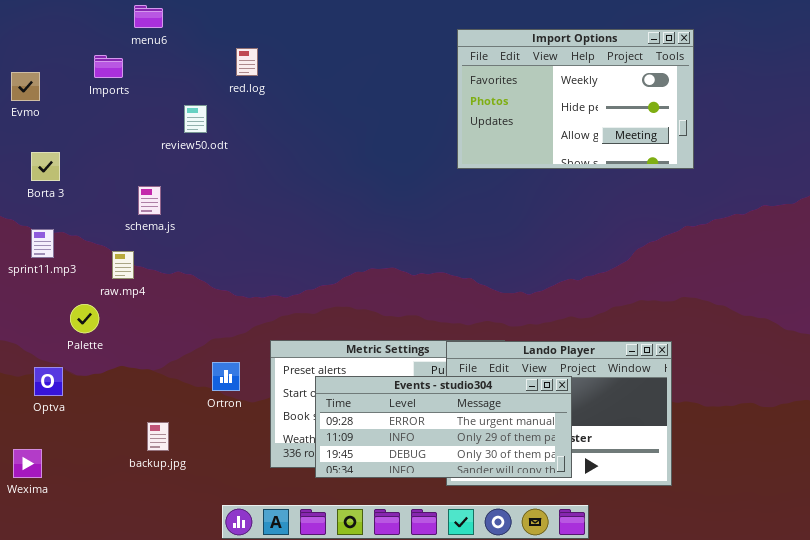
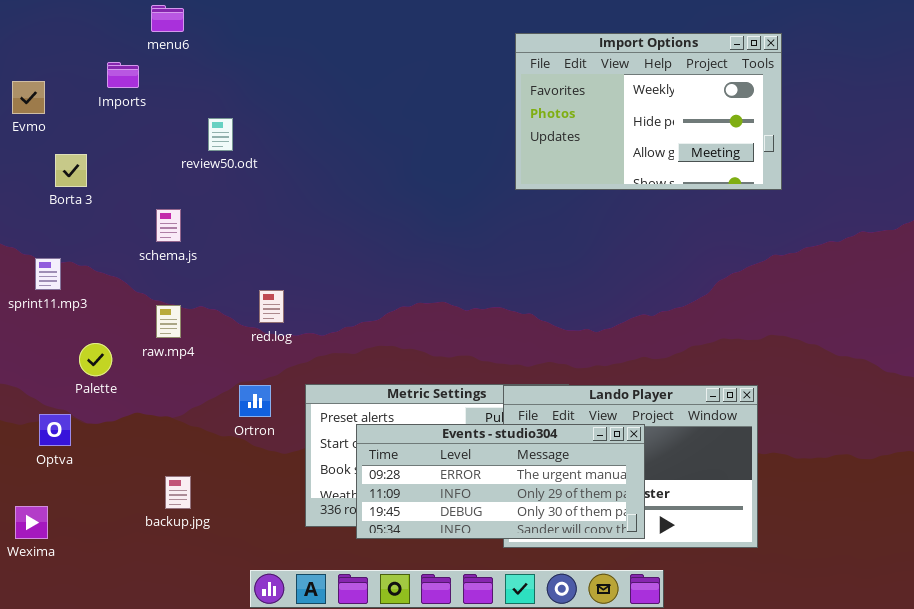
red.log: [236,48,258,76] -> [259,290,284,323], moved
Borta 3: [31,152,60,181] -> [55,154,87,187], moved
raw.mp4: [112,251,134,279] -> [156,305,181,338], moved
Ortron: [212,362,240,391] -> [239,385,271,417], moved

